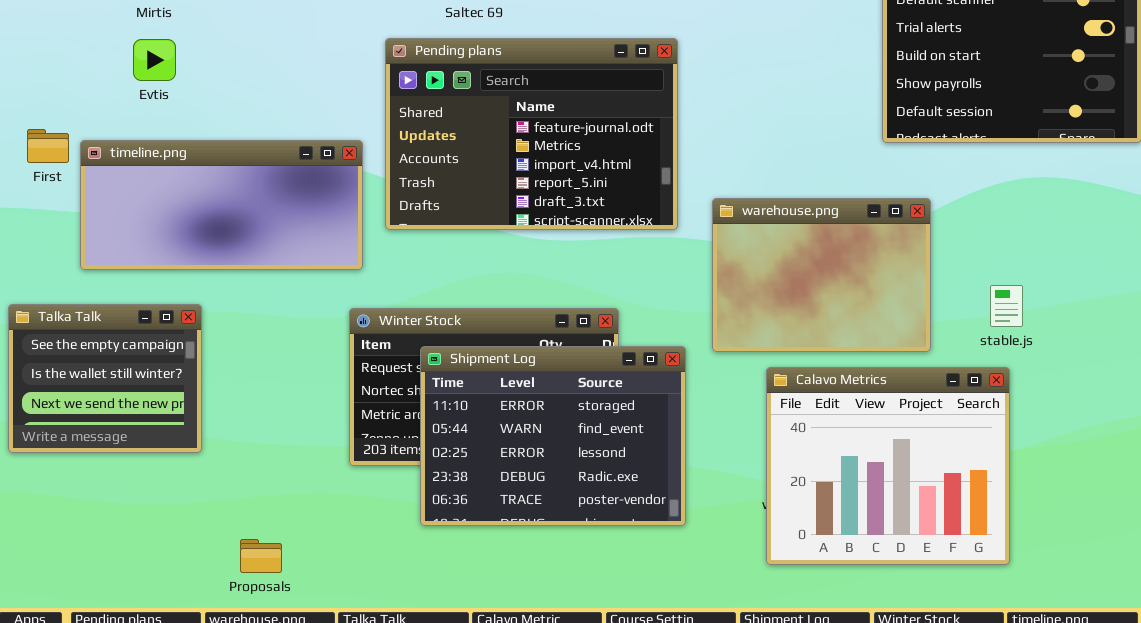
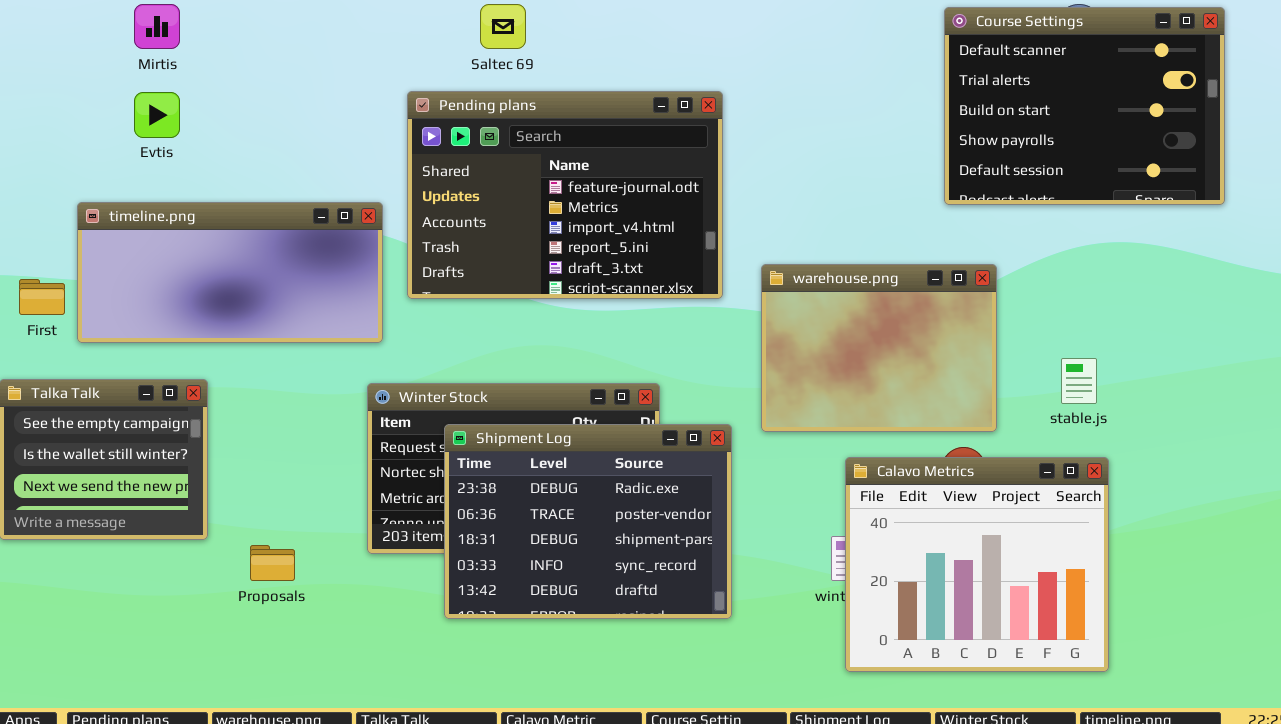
First: [27,129,69,163] -> [19,279,65,315], moved
Shipment Log: [420,346,686,526] -> [444,424,732,619], scrolled down 3 rows
Calavo Metrics: [766,367,1010,565] -> [845,457,1109,672], moved
Proposals: [240,539,282,573] -> [250,545,295,581], moved

